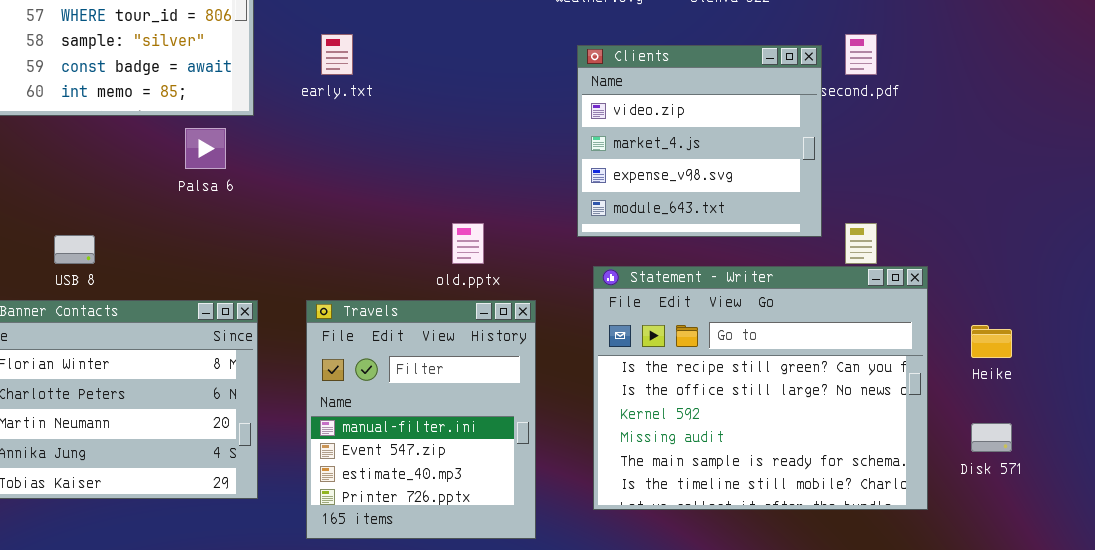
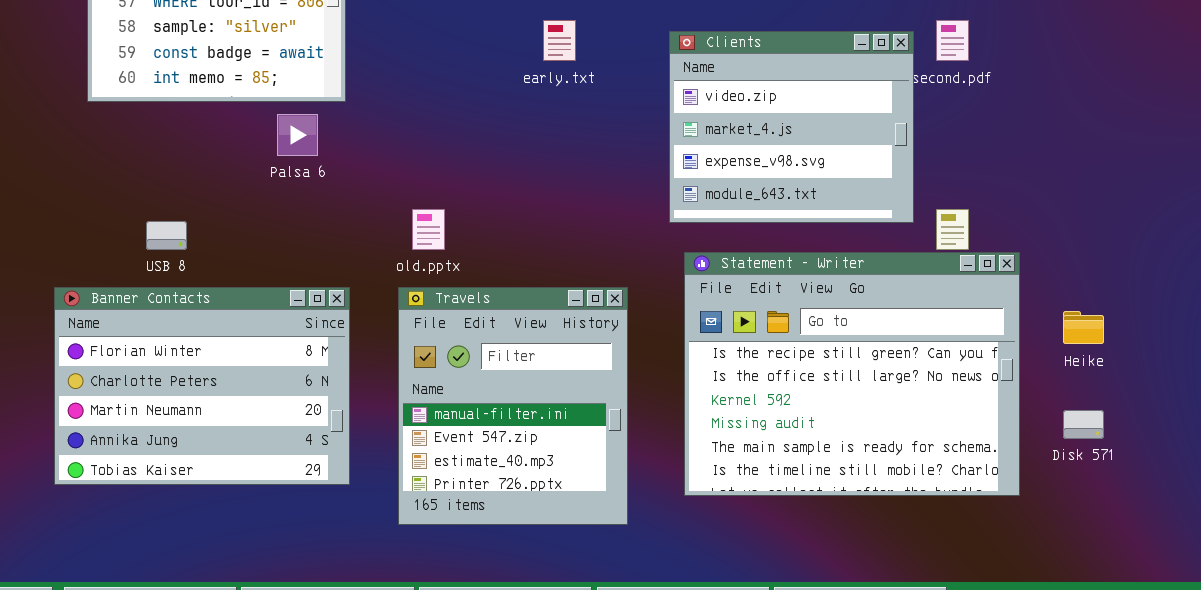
early.txt: [321,34,353,75] -> [543,20,576,61], moved
old.pptx: [452,223,484,264] -> [412,209,445,250], moved

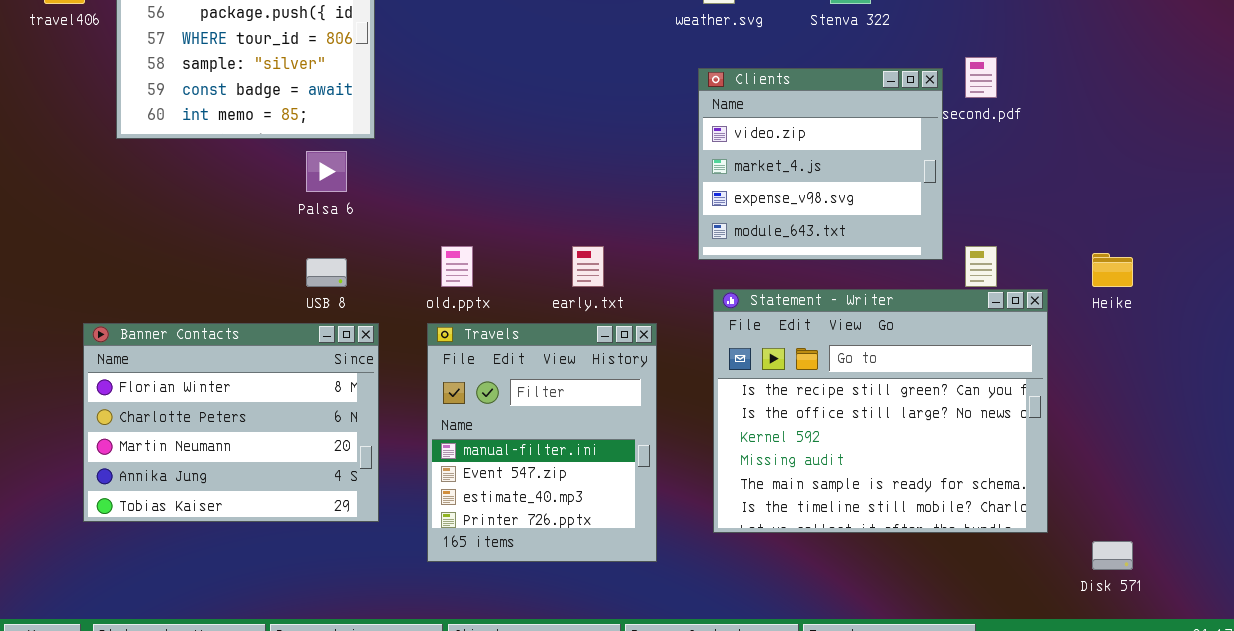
early.txt: [543,20,576,61] -> [572,246,604,287], moved
USB 8: [146,221,187,250] -> [306,258,347,287], moved
Heike: [1063,311,1104,344] -> [1092,253,1133,287], moved
Disk 571: [1063,410,1104,439] -> [1092,541,1133,570], moved

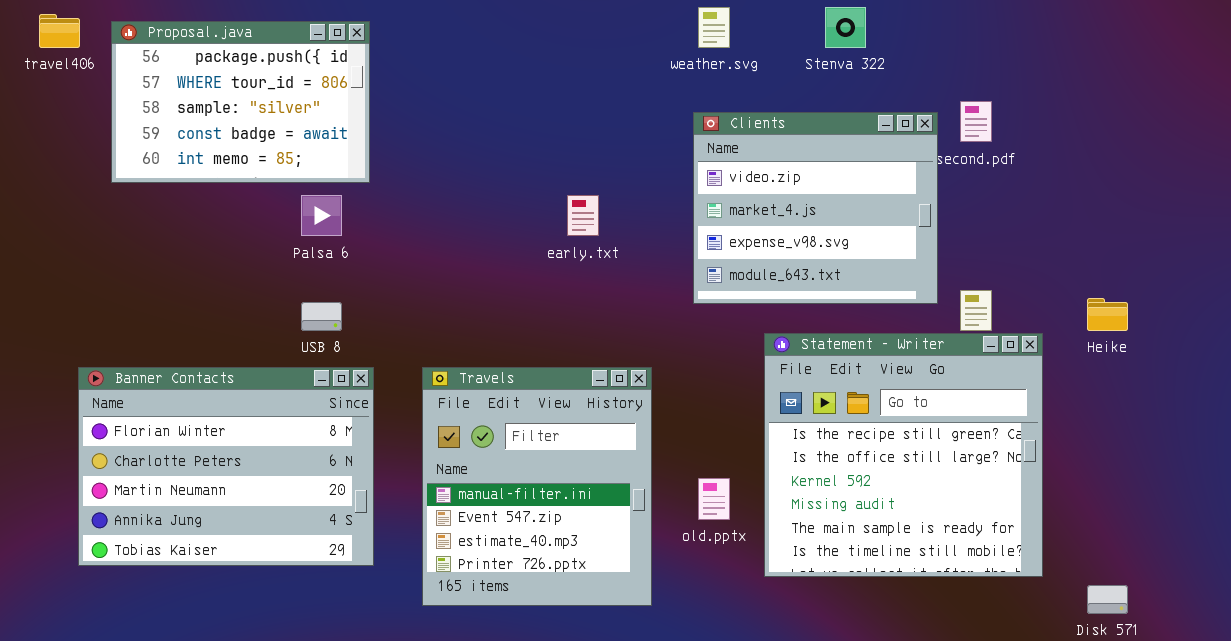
old.pptx: [441,246,473,287] -> [698,478,730,520], moved
early.txt: [572,246,604,287] -> [567,195,599,236], moved
Statement - Writer: [713,289,1048,533] -> [764,333,1043,577], resized

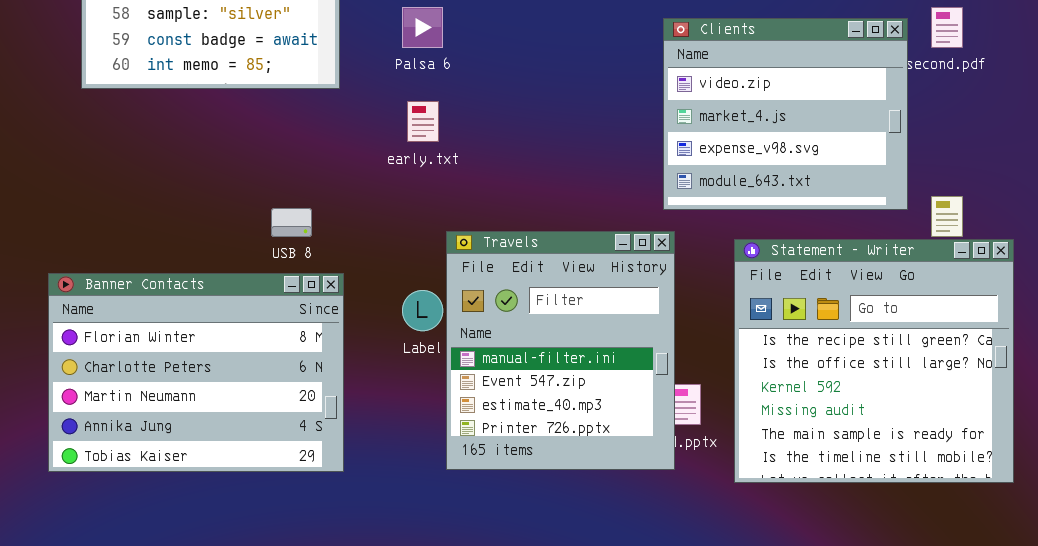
Palsa 6: [301,195,342,236] -> [402,7,443,48], moved
early.txt: [567,195,599,236] -> [407,101,439,142], moved
Travels: [422,367,652,606] -> [446,231,675,470], moved

